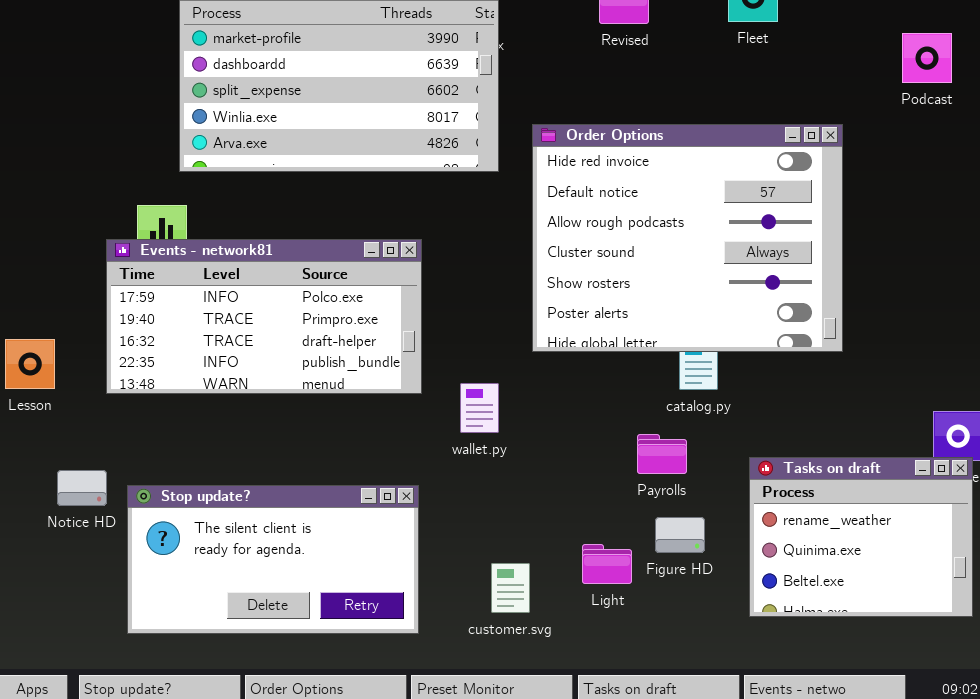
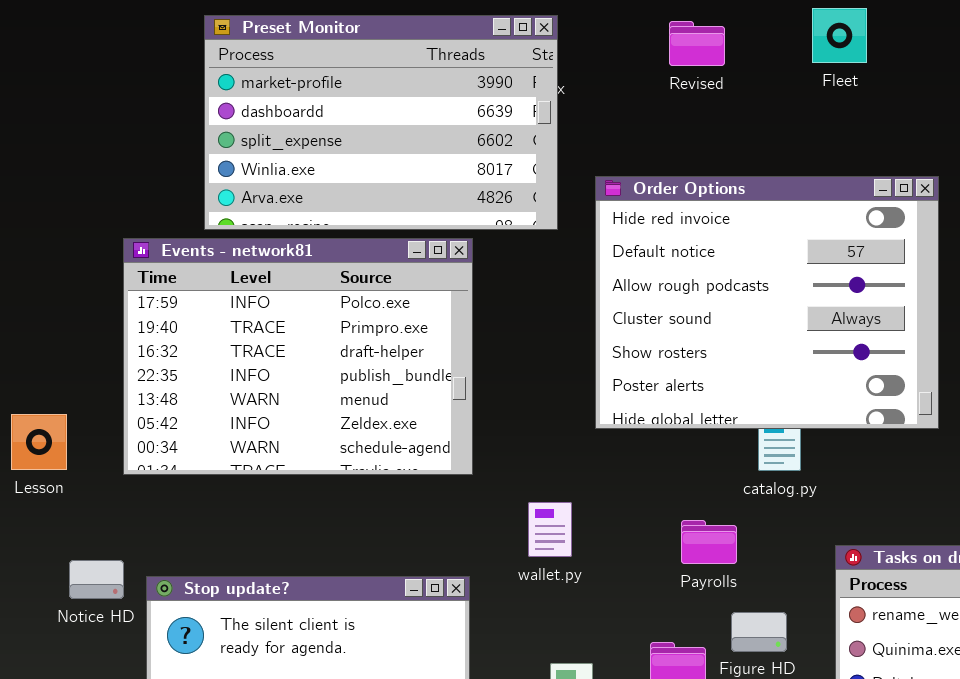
Events - network81: [106,239,422,394] -> [123,238,473,475], resized
wallet.py: [460,383,499,433] -> [528,502,572,557], moved
Payrolls: [637,434,687,474] -> [681,520,737,564], moved

